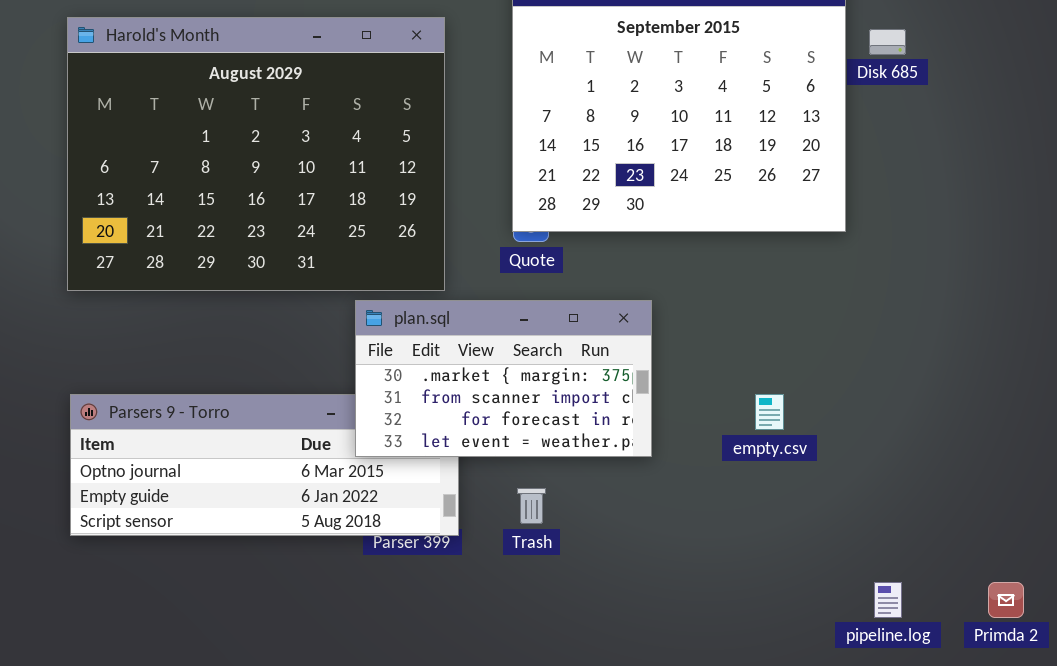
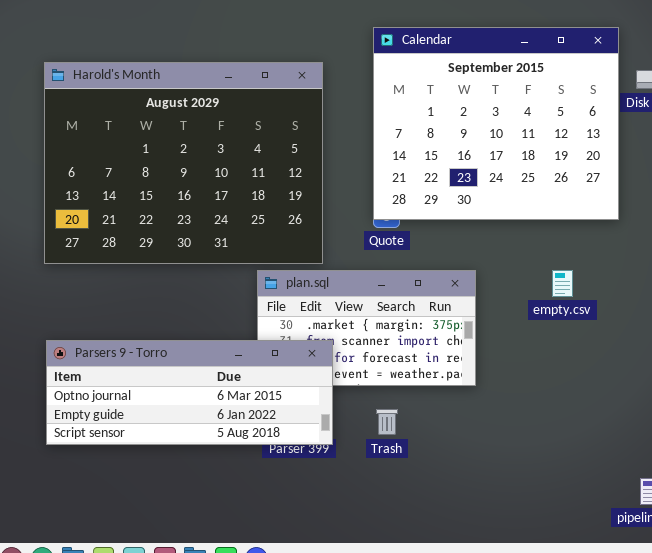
Parsers 9 - Torro: [70,394,459,536] -> [46,340,333,445], raised
empty.csv: [755,394,784,430] -> [552,270,573,297], moved

